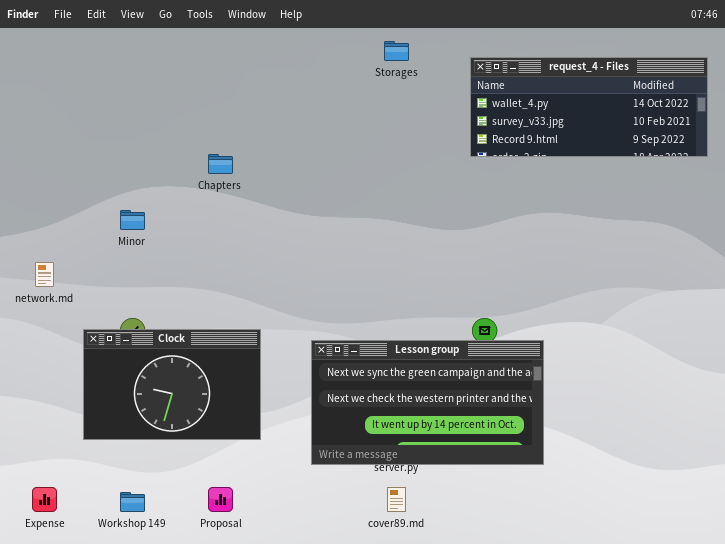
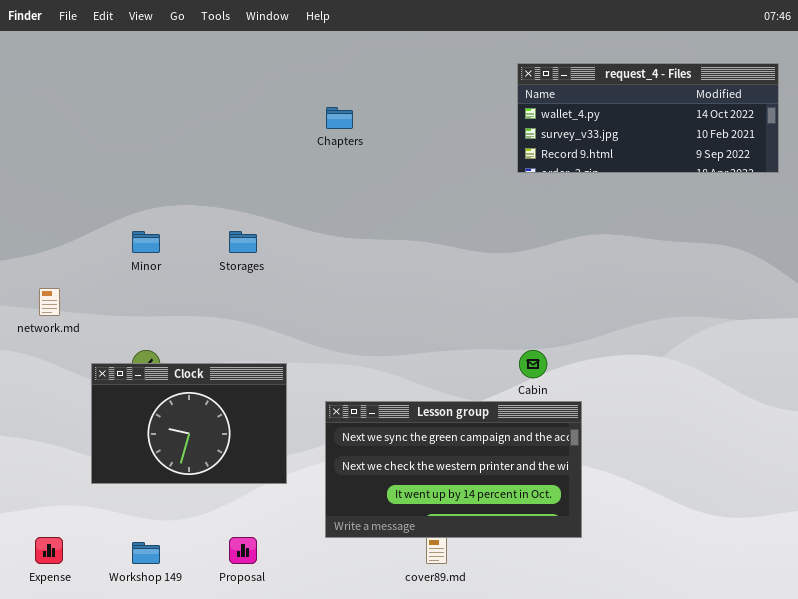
Storages: [384,41,409,61] -> [229,231,257,253], moved
Chapters: [208,154,233,174] -> [326,107,353,129], moved
Lesson group: [311,340,544,465] -> [325,401,582,538], moved

